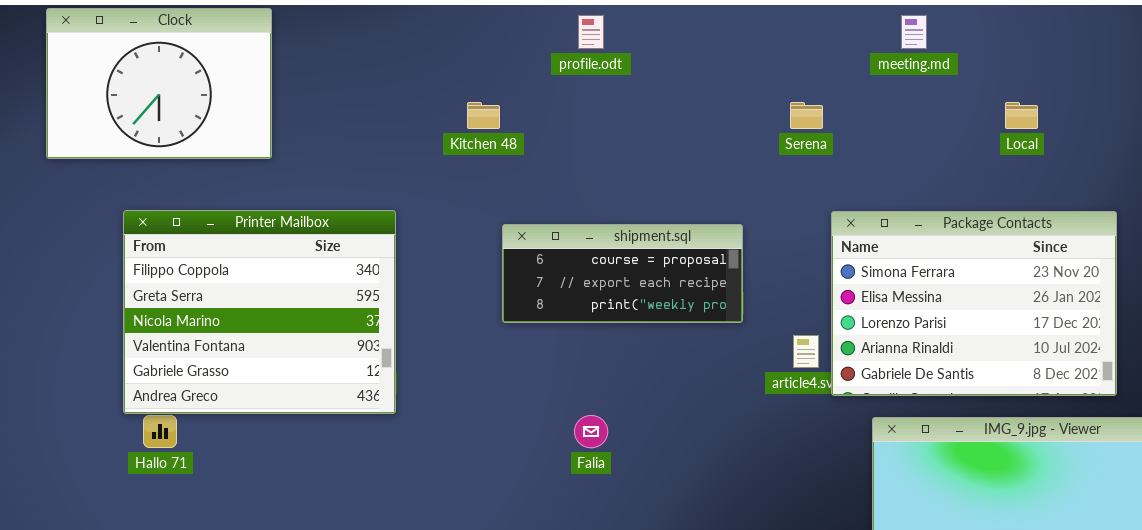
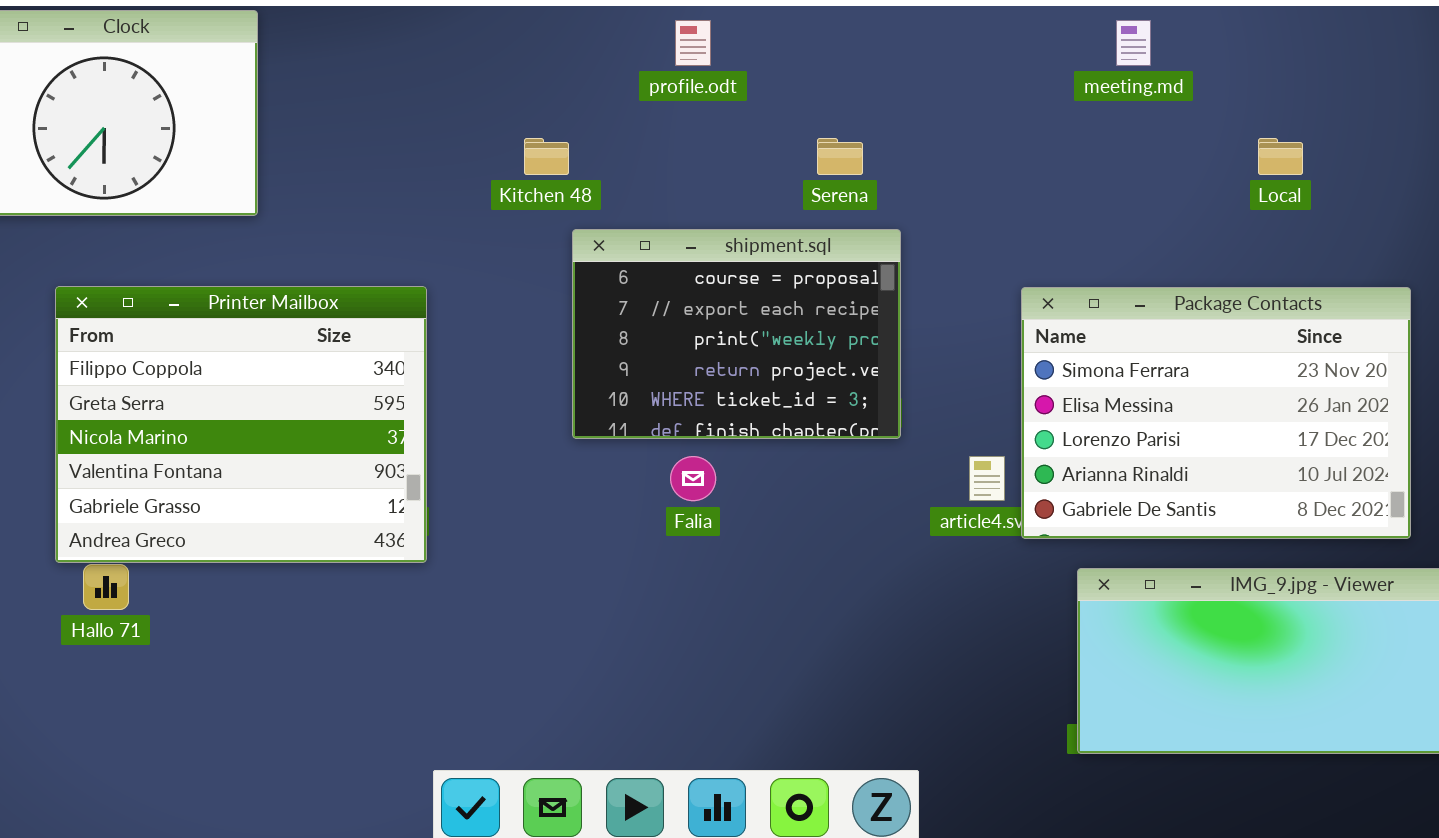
Serena: [790,102,823,129] -> [817,138,863,175], moved
shipment.sql: [502,224,743,323] -> [572,229,901,439], resized
Falia: [574,415,608,448] -> [670,456,716,501], moved

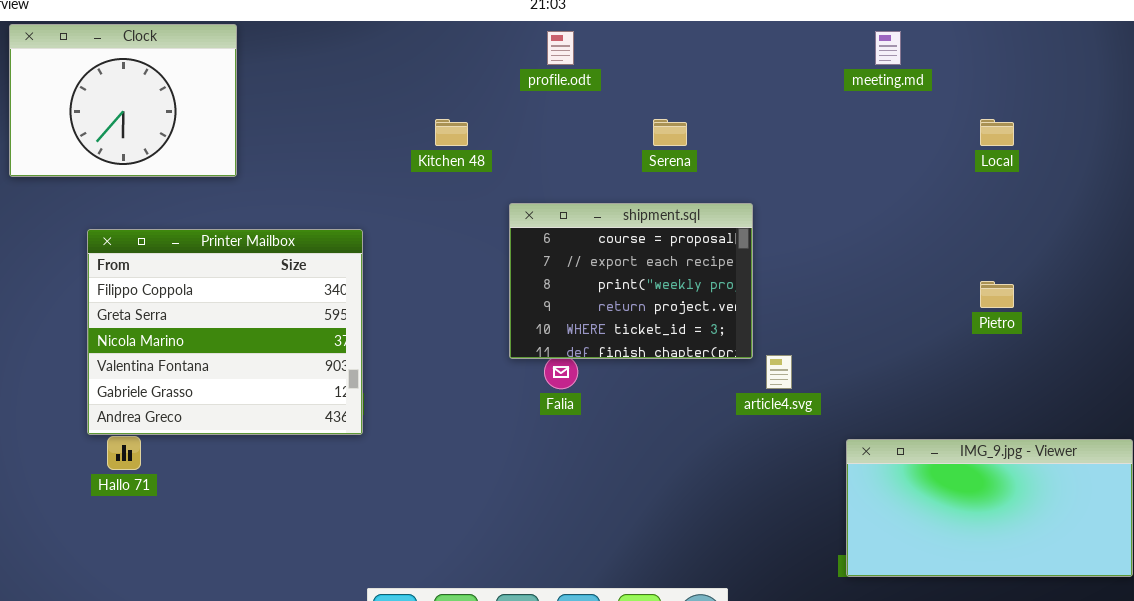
shipment.sql: [572,229,901,439] -> [509,203,753,359], moved
Package Contacts: [1021,287,1411,539] -> none, closed

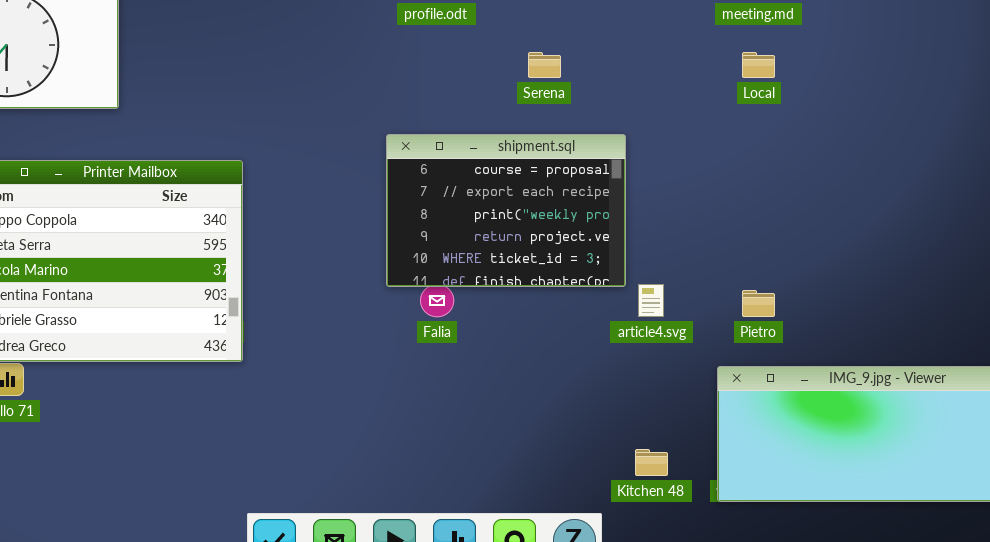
Kitchen 48: [435,119,468,146] -> [635,449,668,476], moved
Local: [980,119,1014,146] -> [742,52,775,78], moved
Pietro: [980,281,1014,308] -> [742,290,775,317], moved

